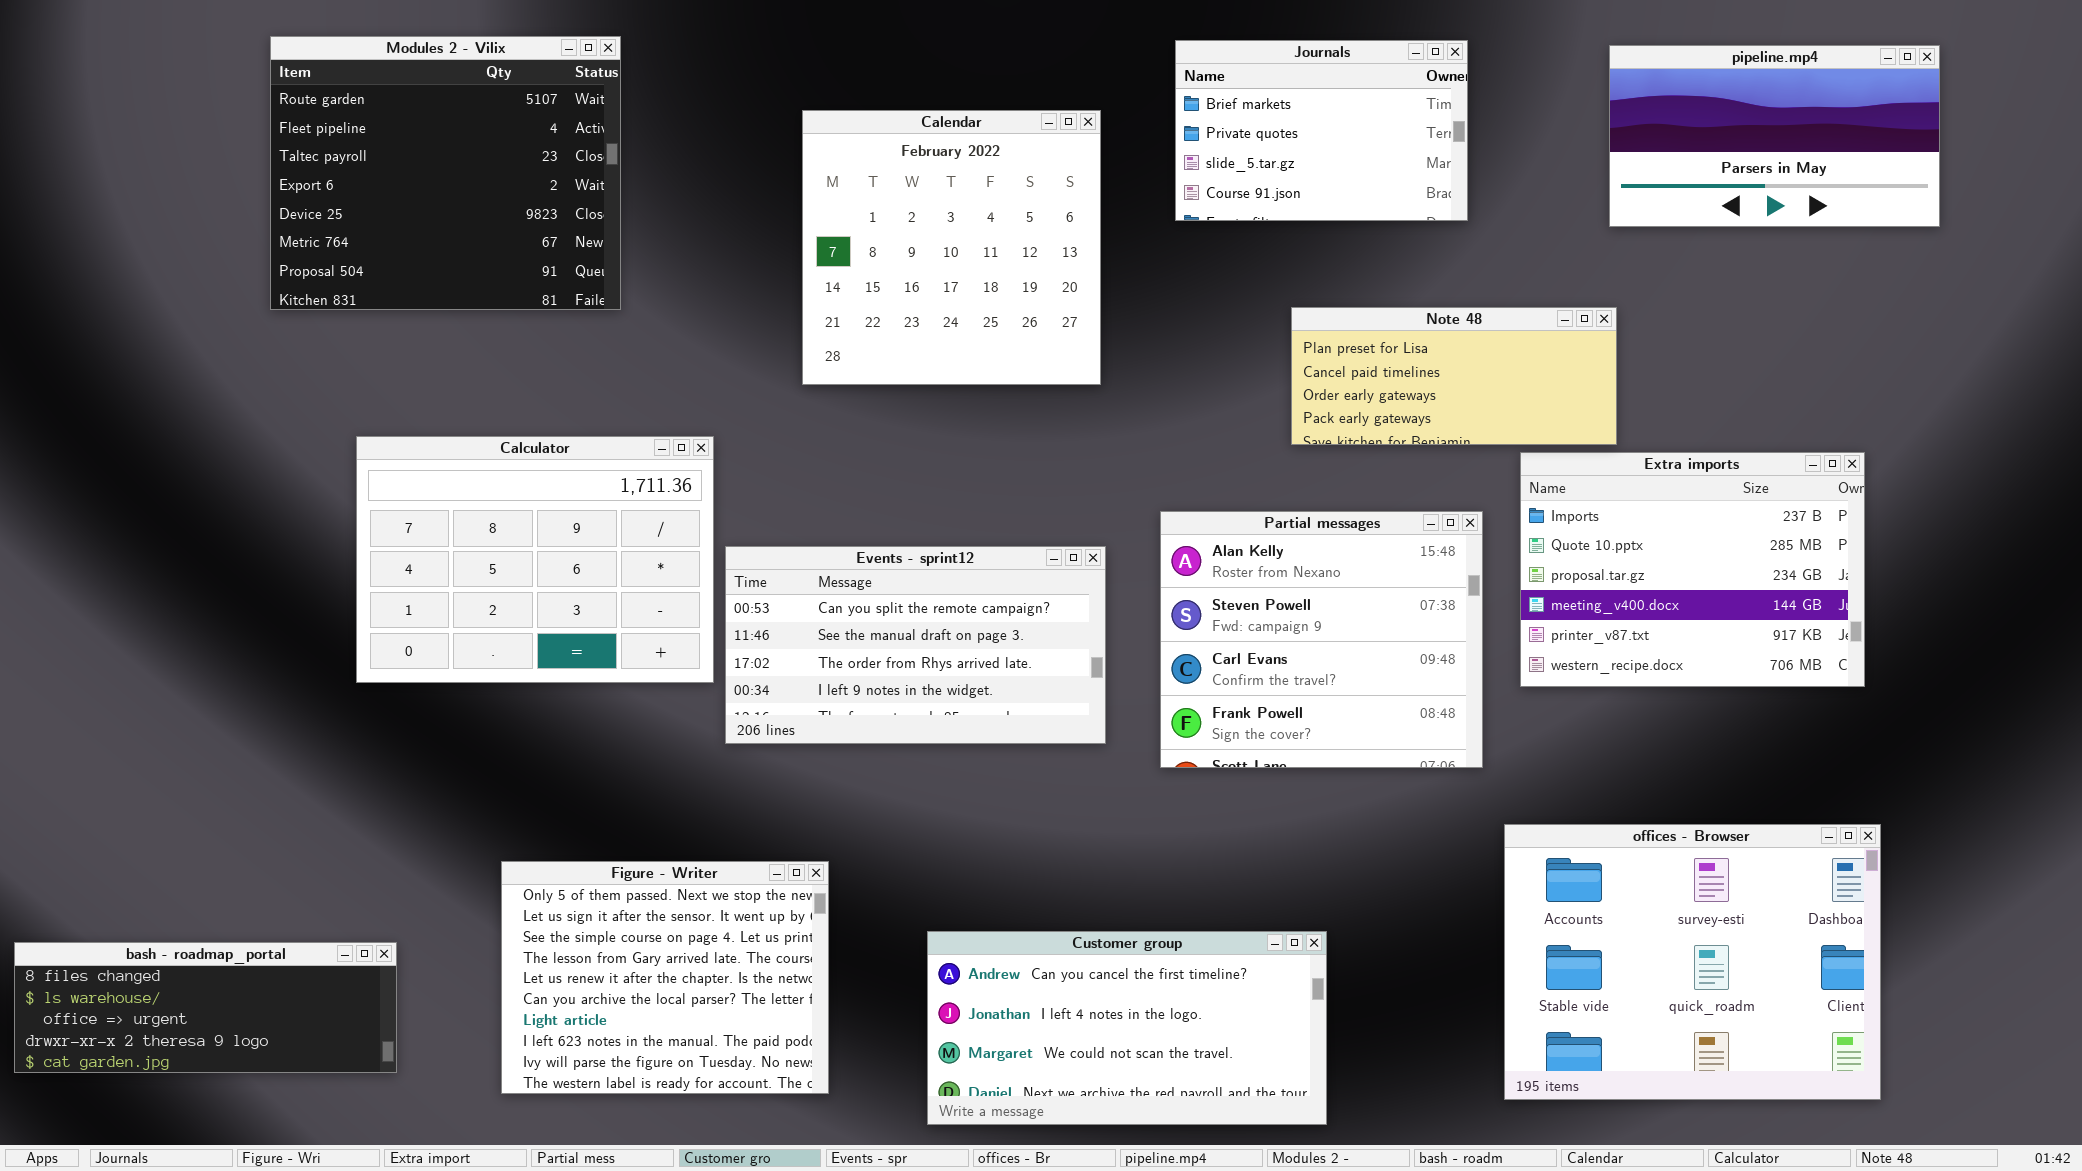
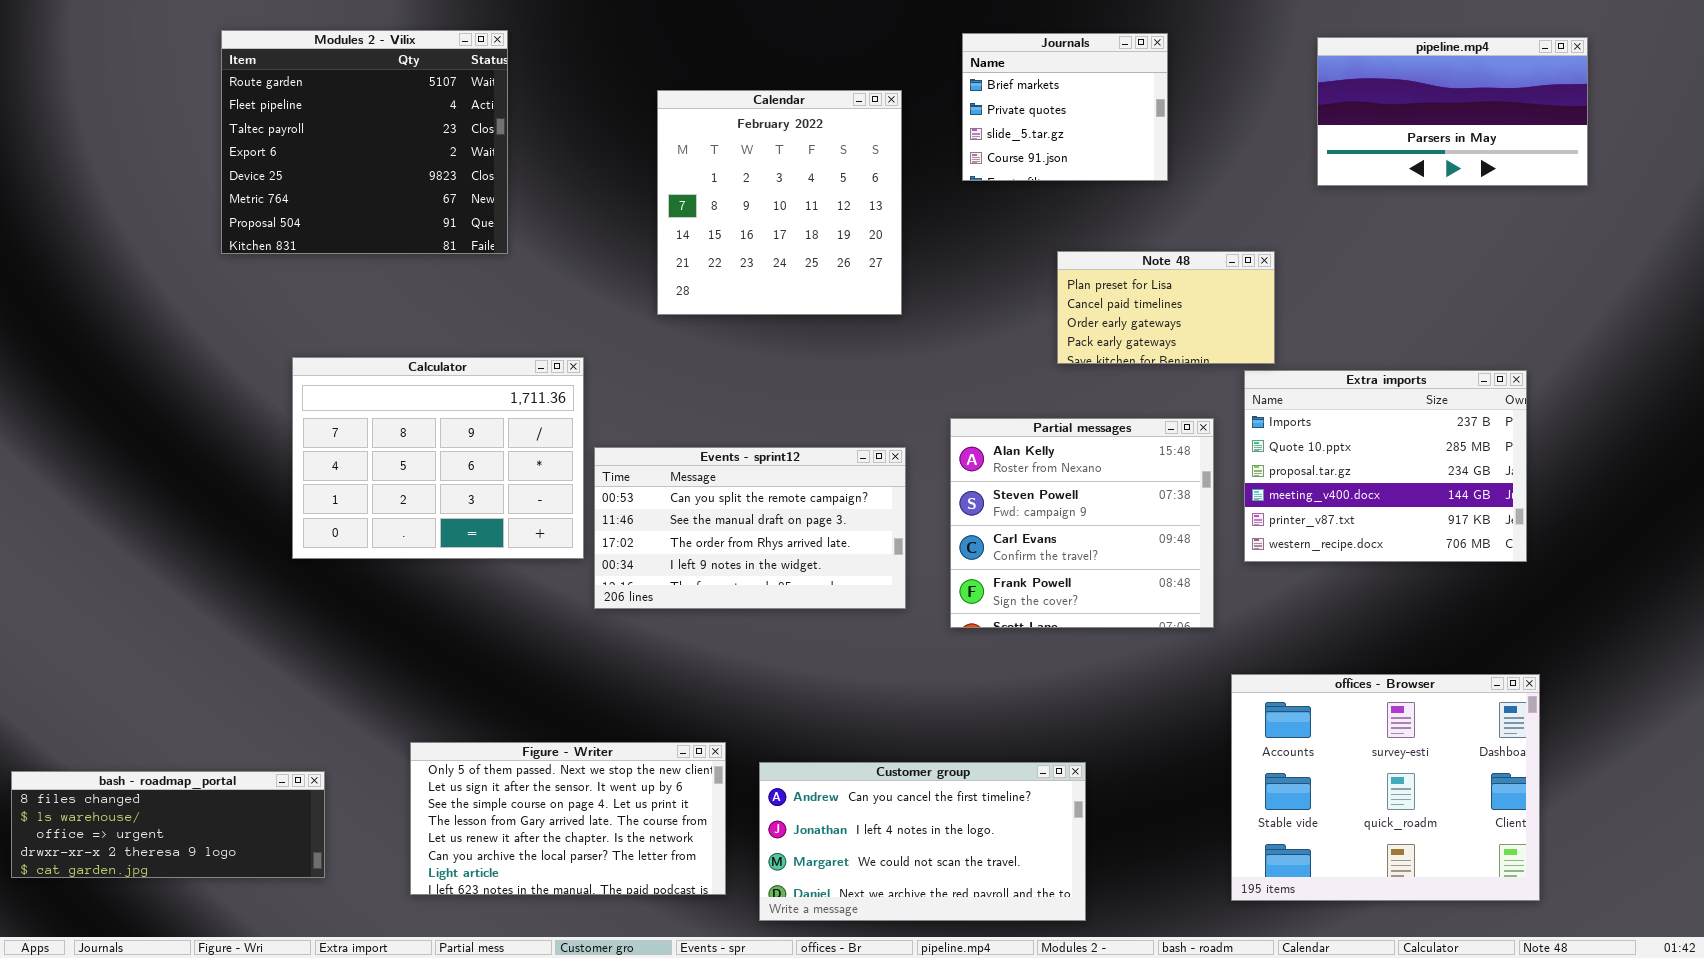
Journals: [1175,40,1468,221] -> [962,33,1168,181], resized
Note 48: [1291,307,1617,445] -> [1057,251,1275,364], resized
Figure - Writer: [501,861,829,1094] -> [410,742,726,895], resized

